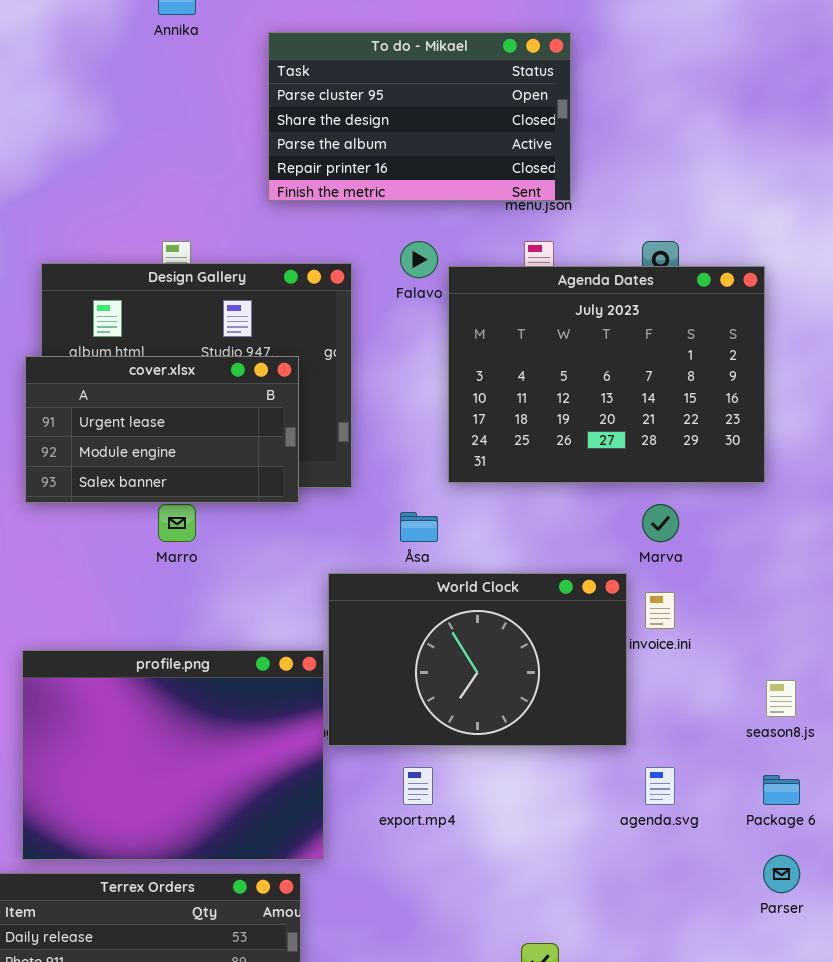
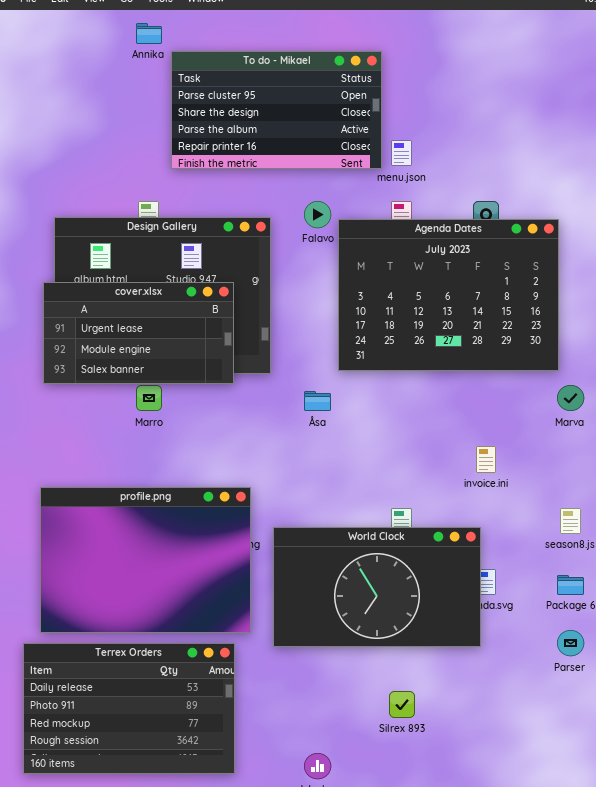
To do - Mikael: [268,32,571,201] -> [171,51,382,169], moved
Marva: [642,504,679,542] -> [557,385,584,411], moved
World Clock: [328,573,627,746] -> [273,527,481,647], moved

